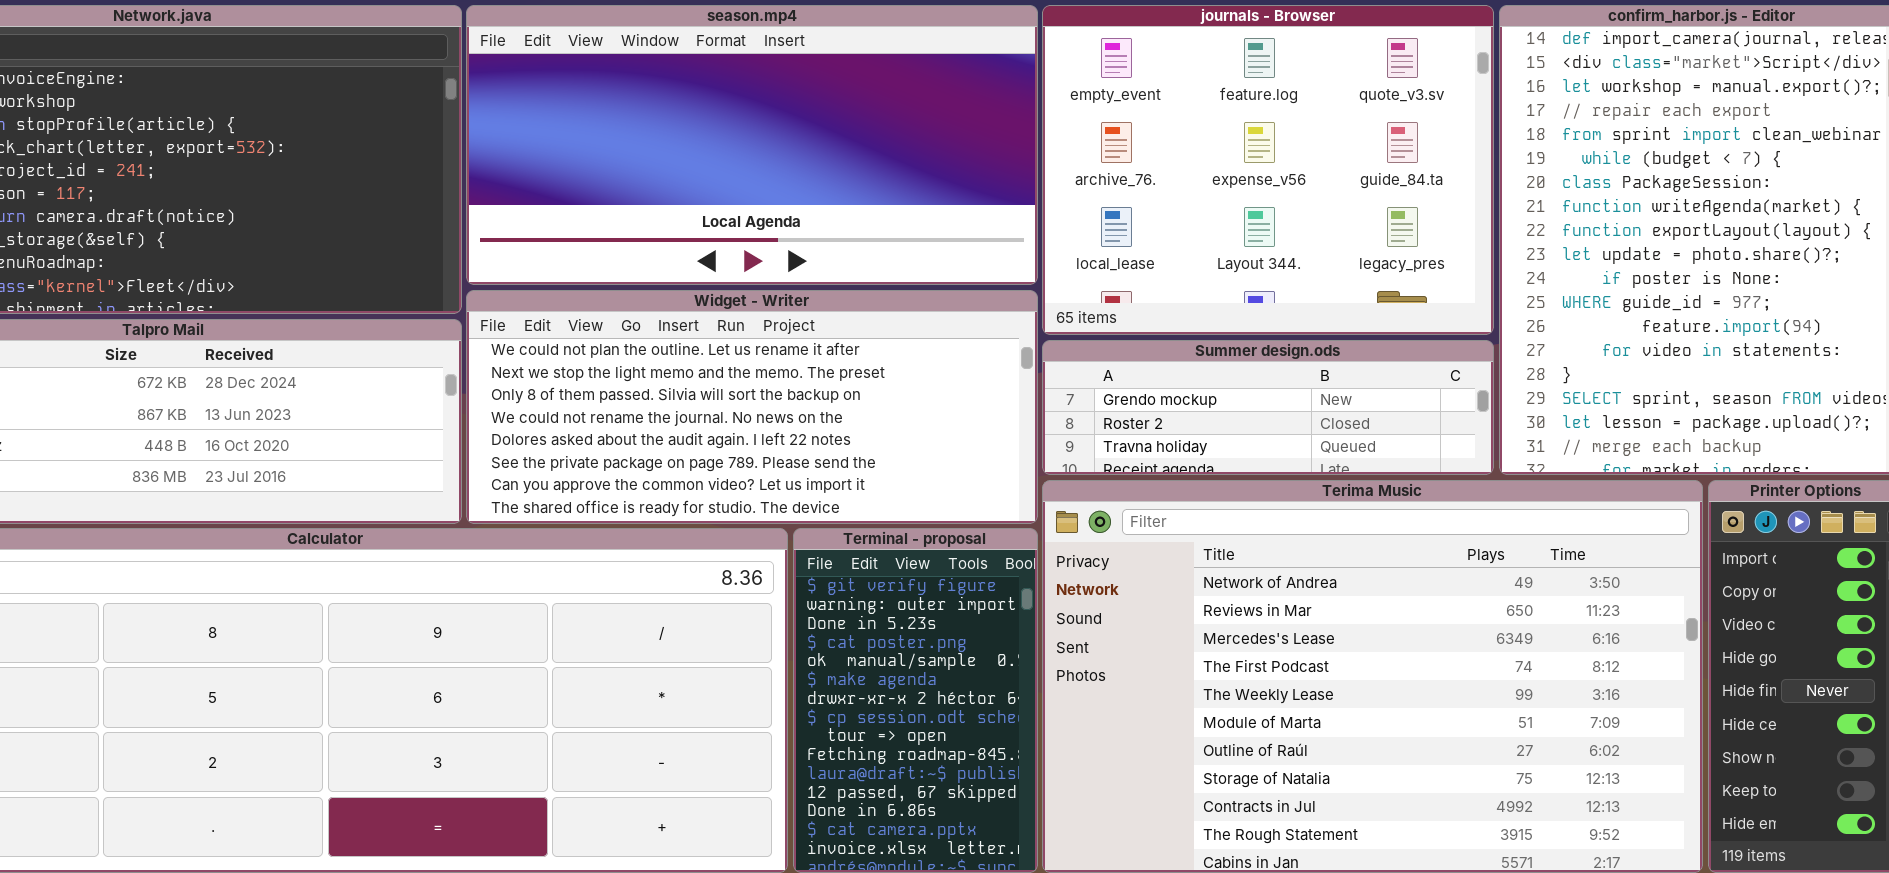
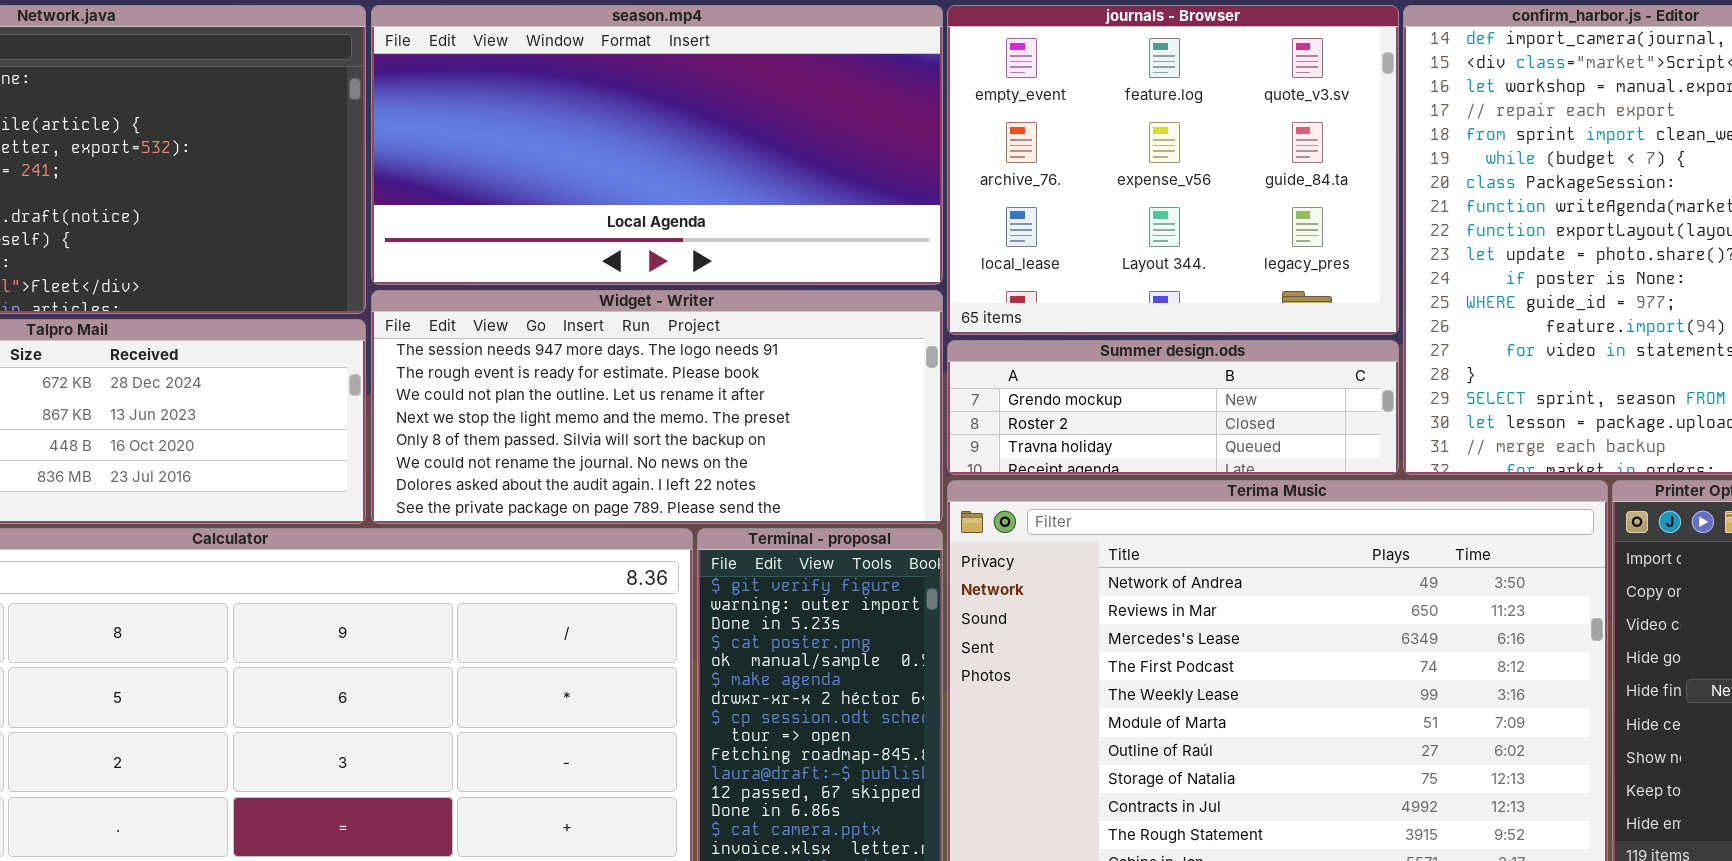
Widget - Writer: [466,290,1038,524] -> [371,290,943,524], scrolled up 2 rows

